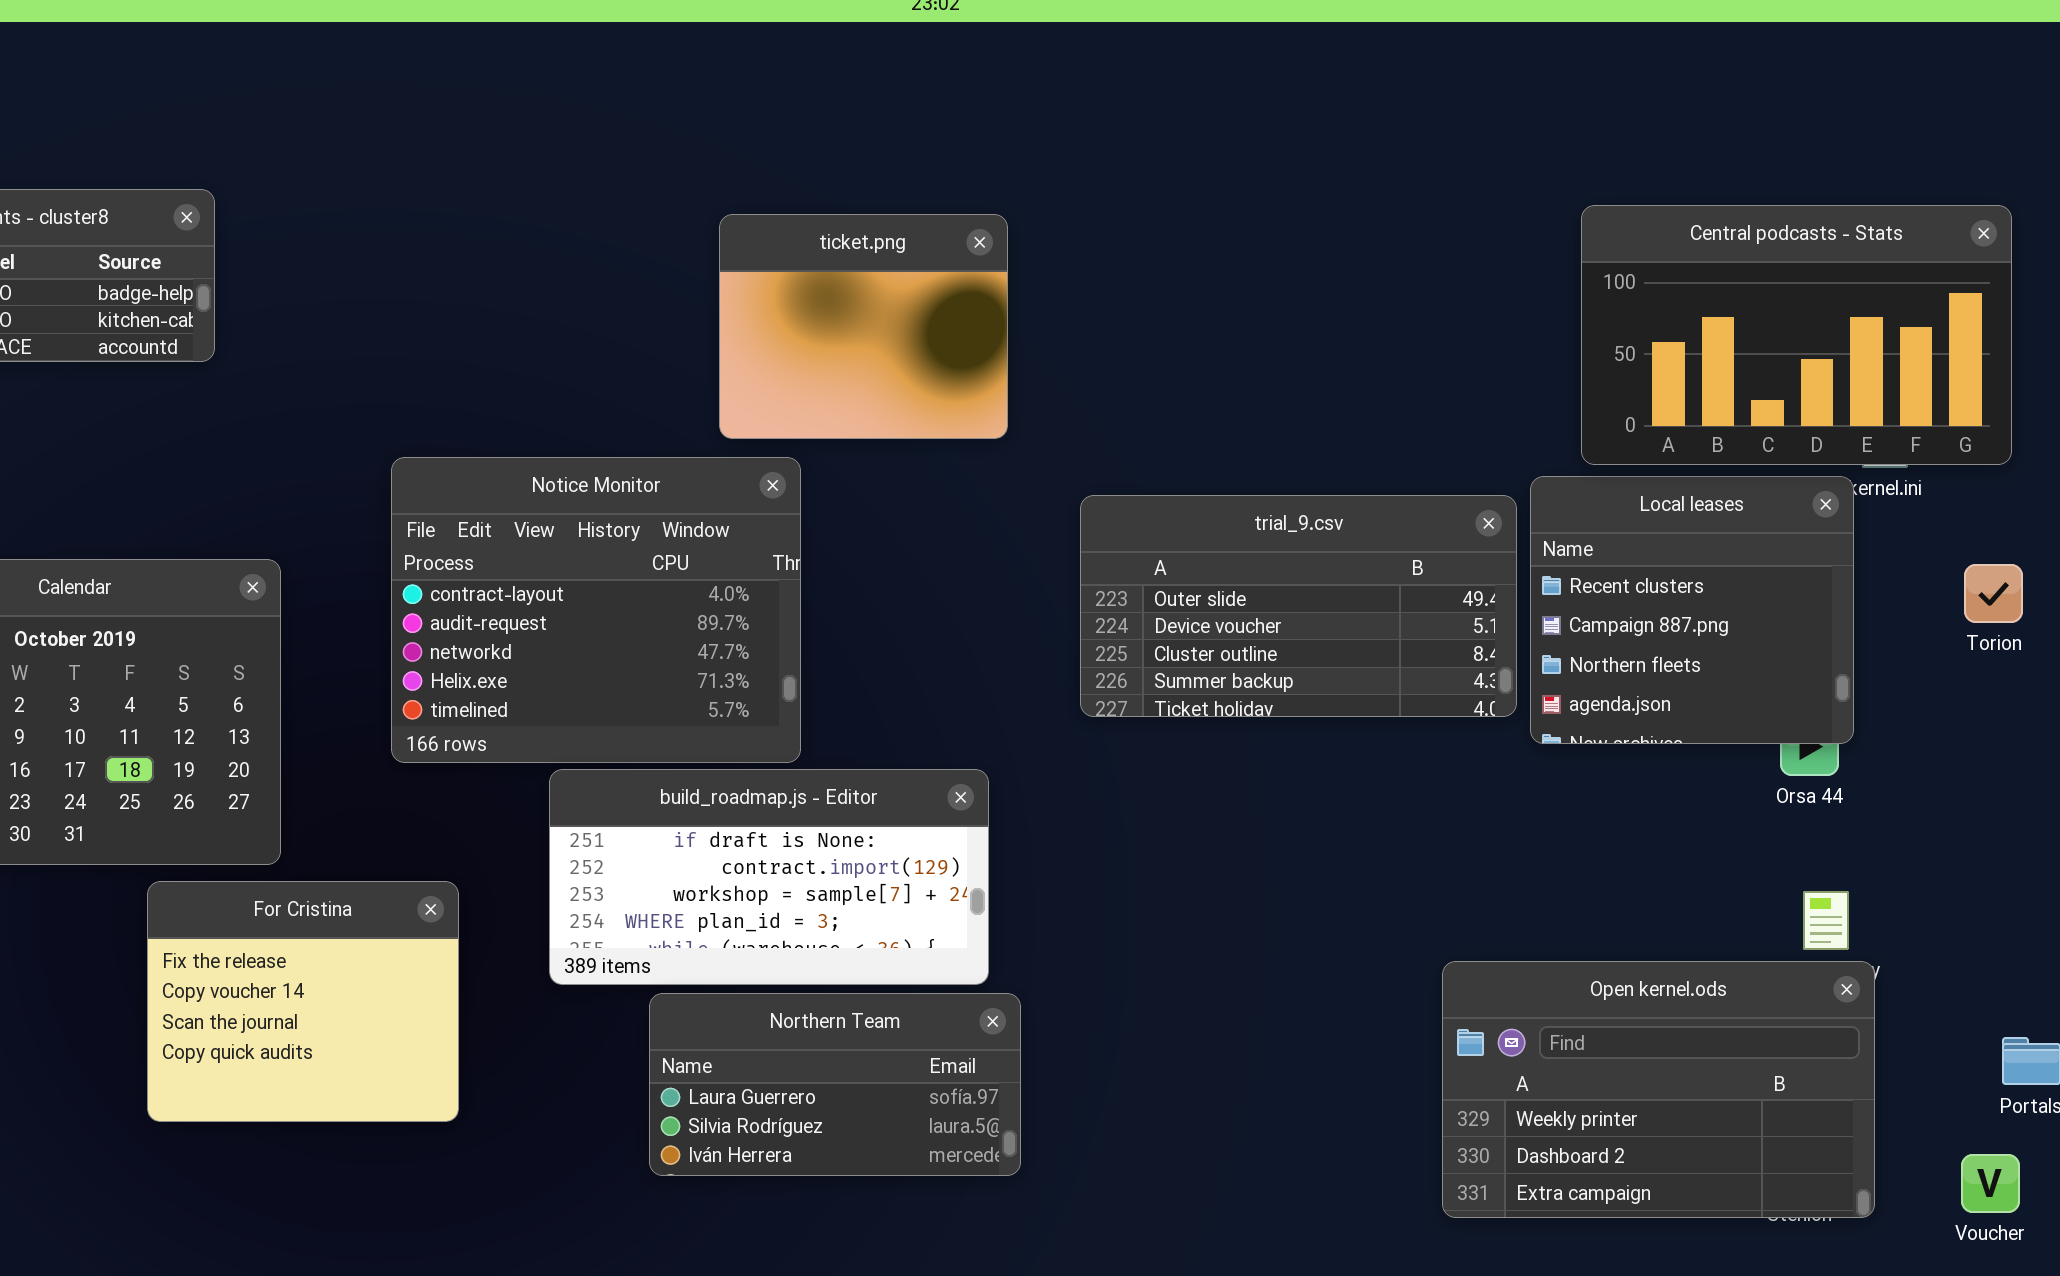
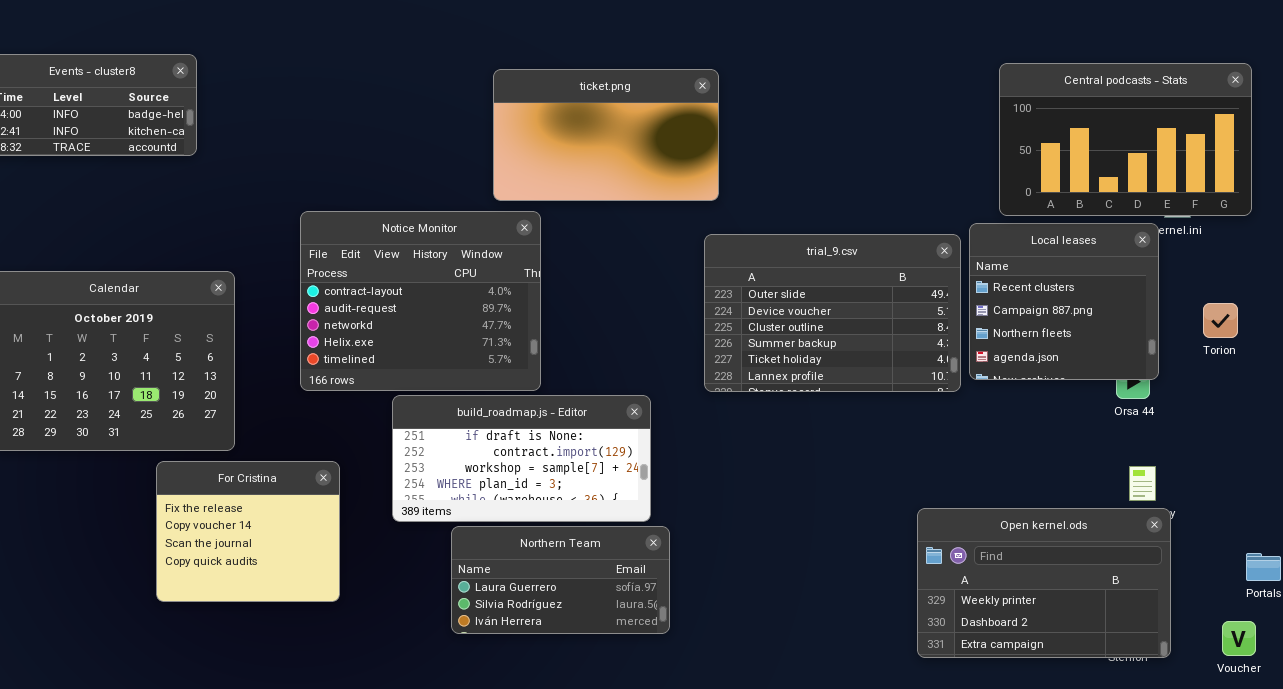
ticket.png: [719,214,1008,439] -> [493,69,719,201], resized
trial_9.csv: [1080,495,1517,717] -> [704,234,961,392], resized
Torion: [1964,564,2023,623] -> [1203,303,1238,338], moved

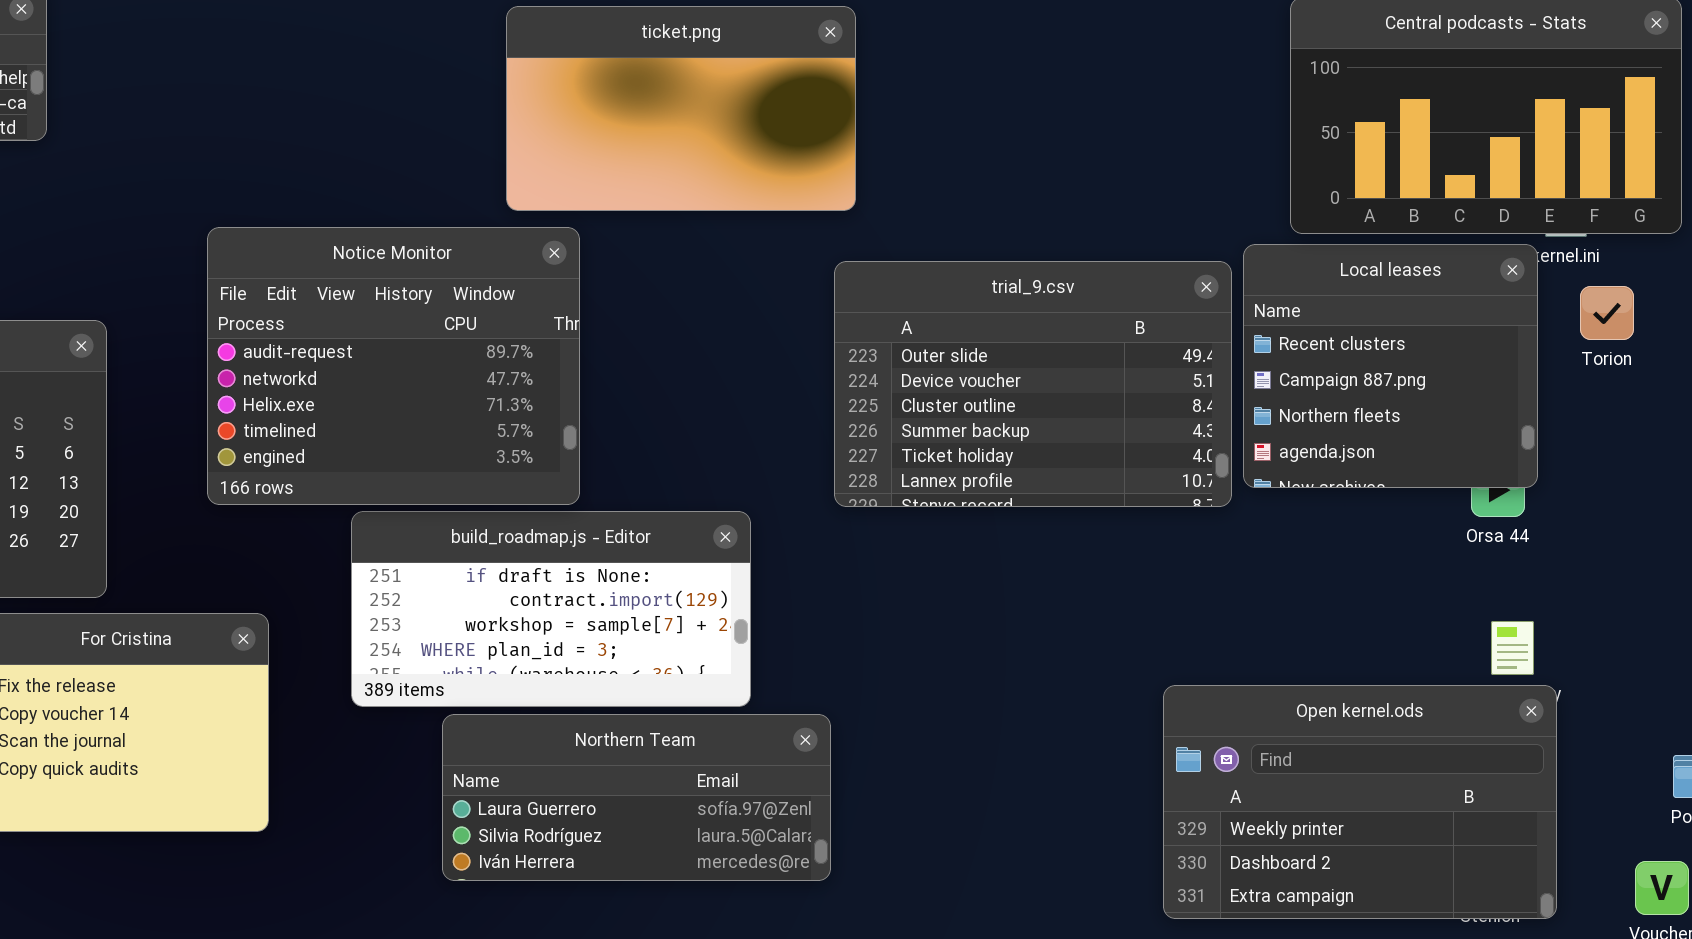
Notice Monitor: [300,211,541,391] -> [207,227,580,505], scrolled down 1 row
Torion: [1203,303,1238,338] -> [1580,286,1634,340], moved
Northern Team: [451,526,670,634] -> [442,714,831,881], resized

